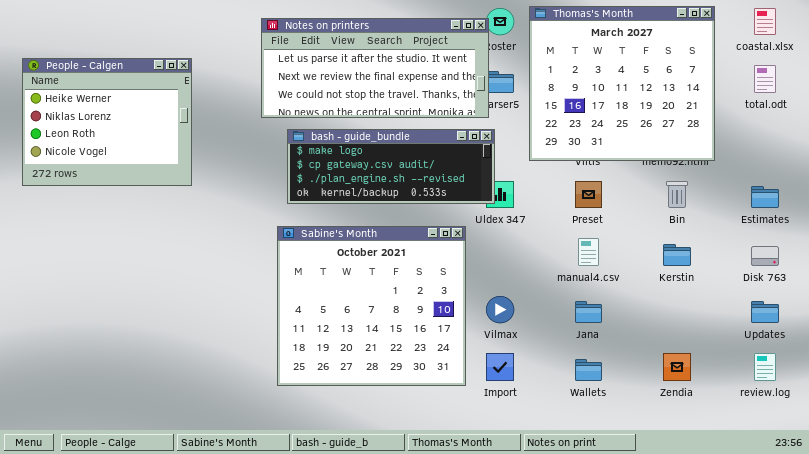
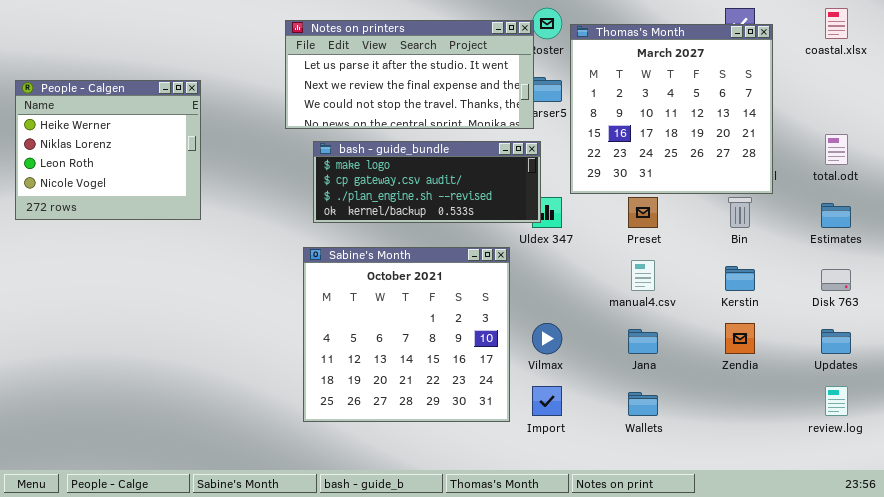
Thomas's Month: [529,6,715,161] -> [570,24,773,194], moved
People - Calgen: [22,58,192,186] -> [15,80,201,220], moved
total.odt: [754,65,776,93] -> [825,134,848,165], moved
Zendia: [663,353,691,381] -> [725,323,755,354], moved

